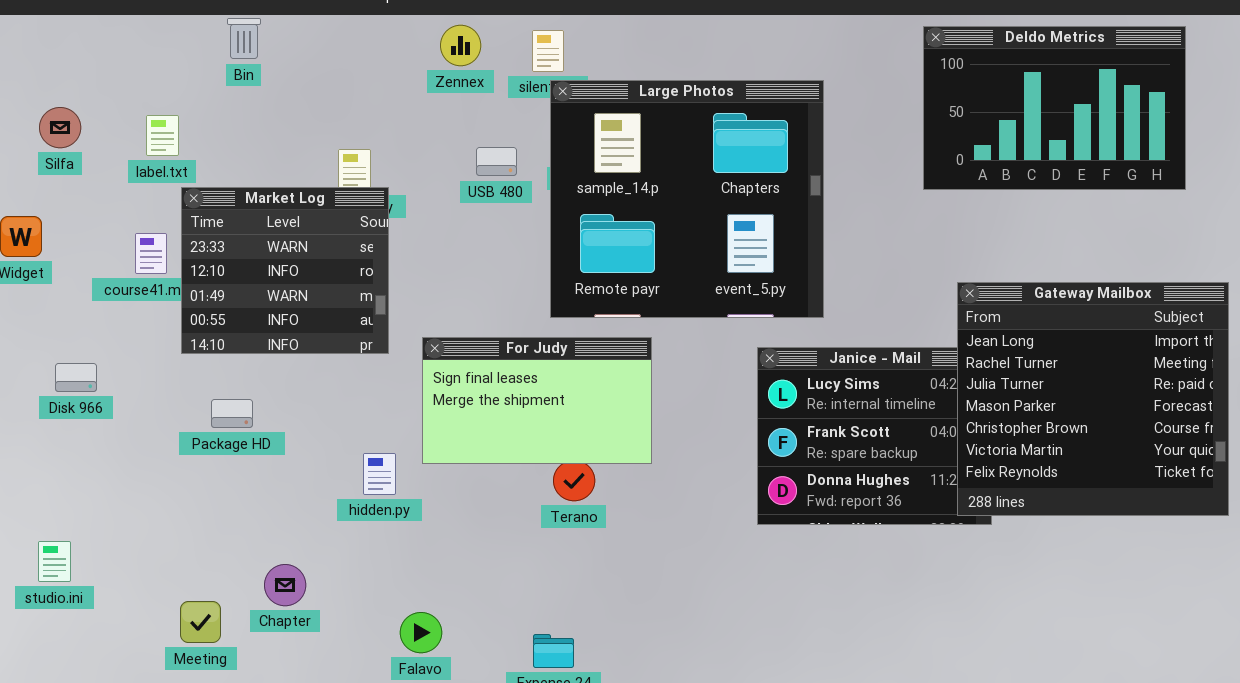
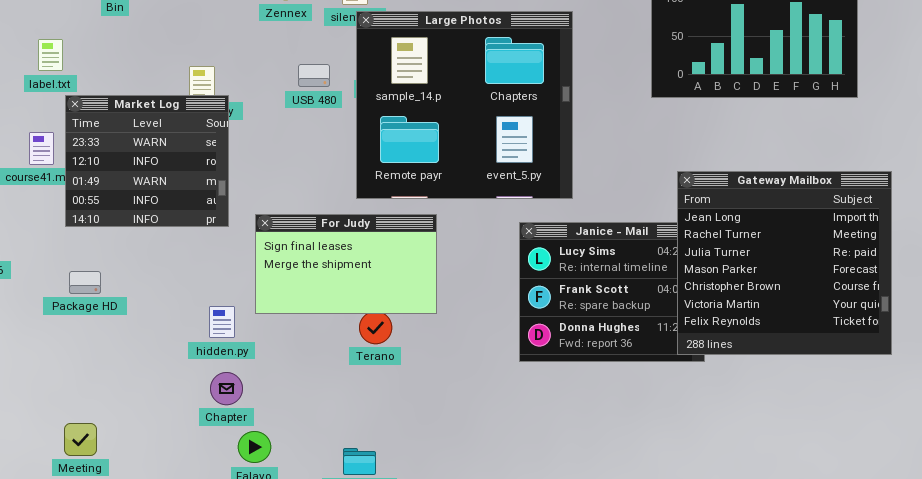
Package HD: [211,399,253,428] -> [69,271,101,294], moved
Chapter: [264,564,306,606] -> [210,372,243,405], moved

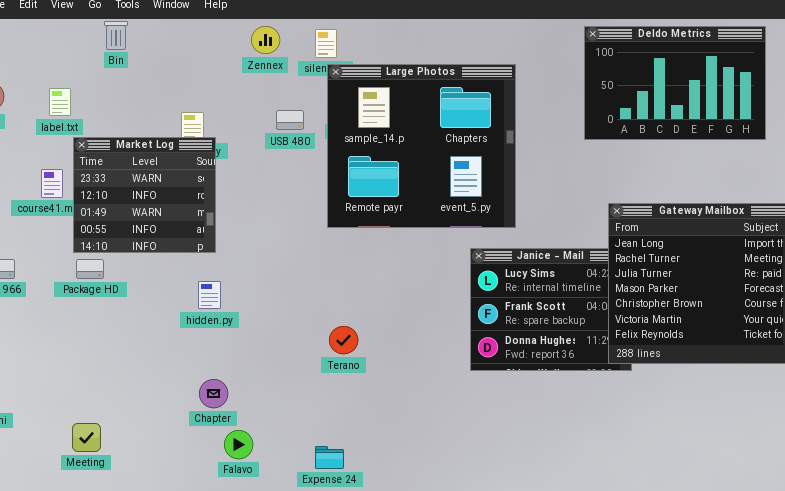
For Judy: [255,214,437,314] -> none, closed
Package HD: [69,271,101,294] -> [76,259,104,279], moved
hidden.py: [209,306,235,338] -> [198,281,221,309], moved

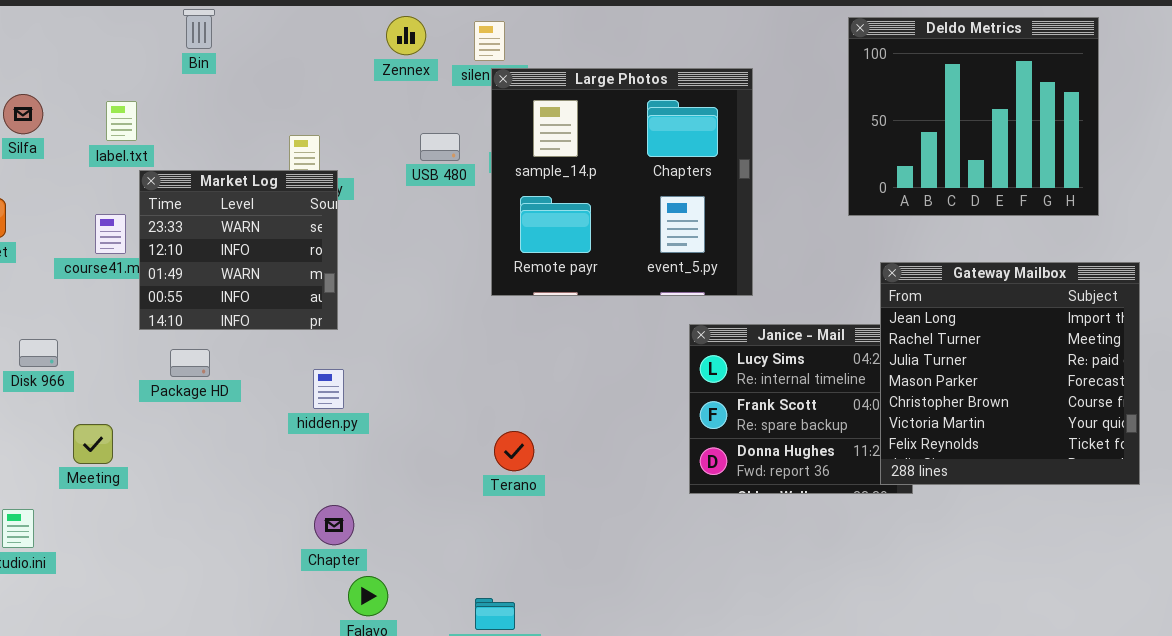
Deldo Metrics: [584,26,766,140] -> [848,17,1099,216], resized
Package HD: [76,259,104,279] -> [170,349,210,377], moved
Meeting: [72,423,101,452] -> [73,424,113,464], moved

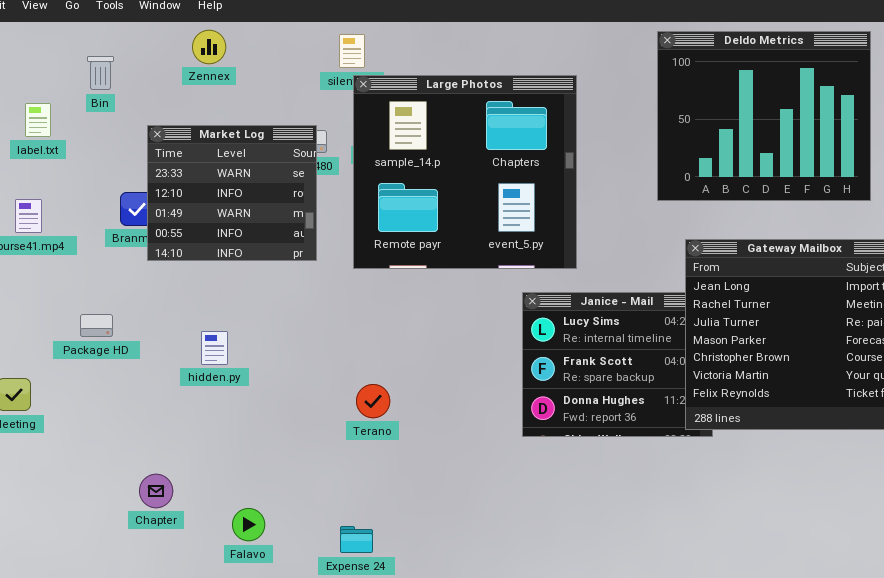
Bin: [183,9,215,49] -> [87,56,114,90], moved
Zennex: [386,16,426,55] -> [192,30,226,64], moved
Market Log: [139,170,338,330] -> [147,125,317,261], moved
Chapter: [314,505,354,545] -> [139,474,173,508], moved

